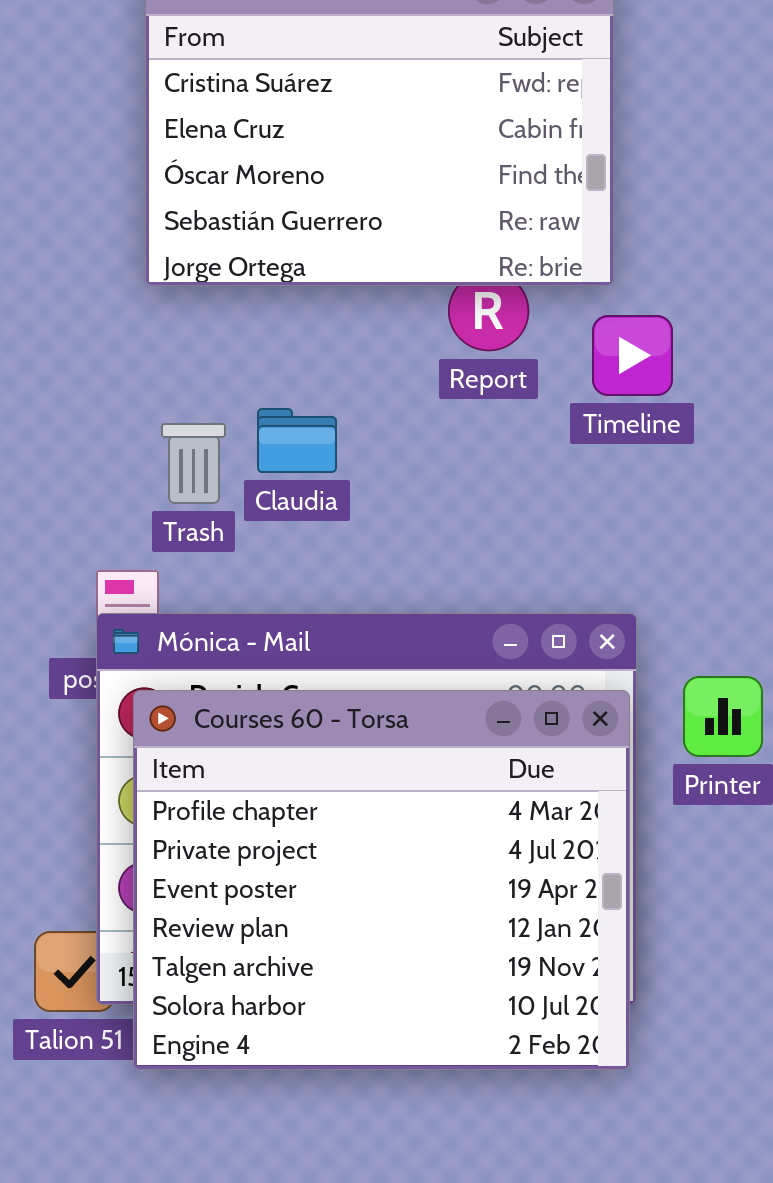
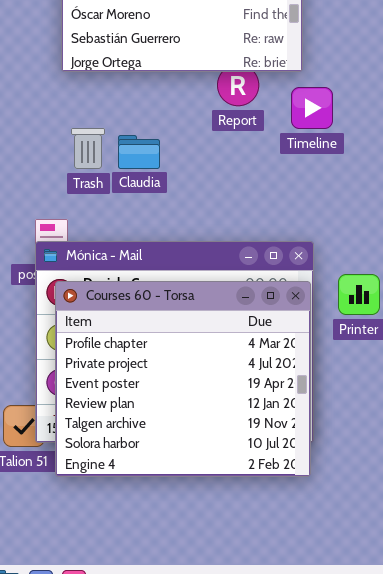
Trash: [161,423,226,504] -> [71,128,105,169], moved

